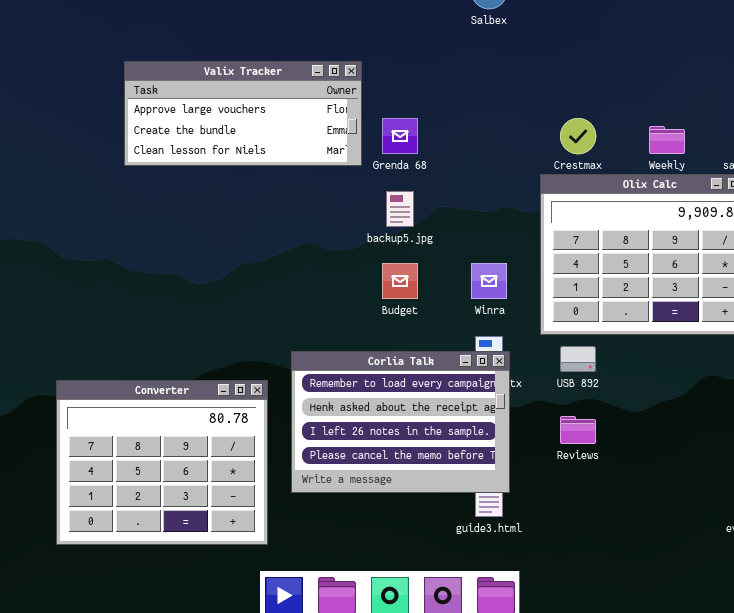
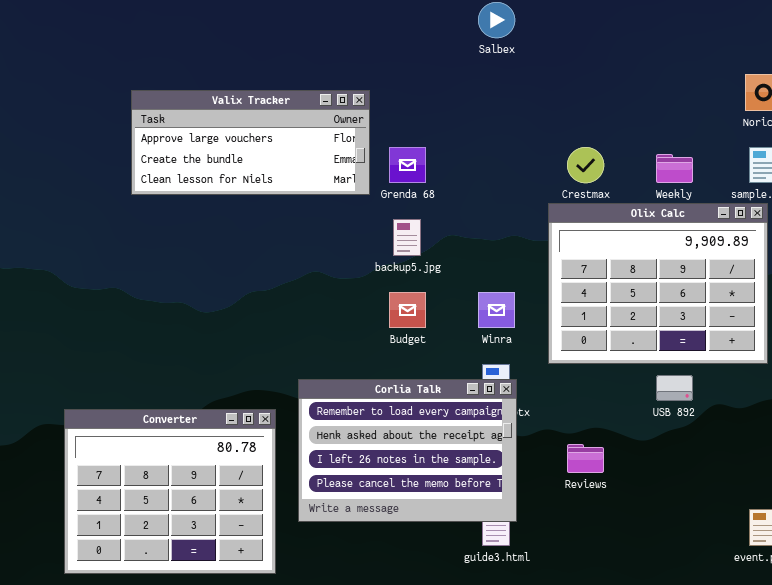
USB 892: [560,346,596,372] -> [656,375,693,401], moved

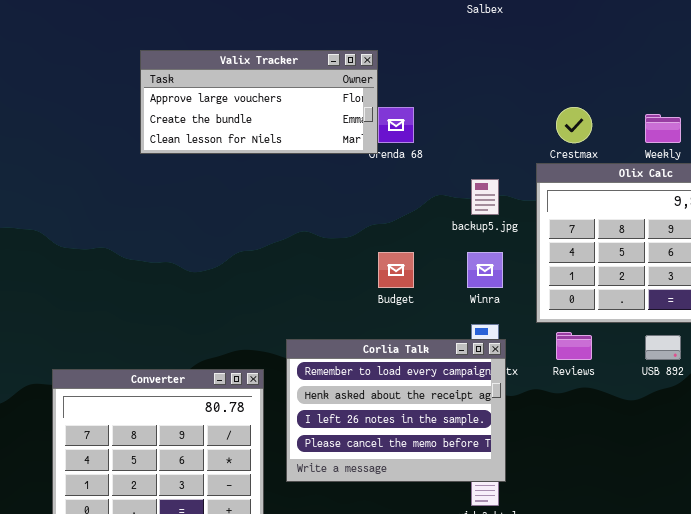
Valix Tracker: [131,90,370,195] -> [140,50,378,154], moved
backup5.jpg: [393,219,421,256] -> [471,179,499,215], moved
Reviews: [567,444,604,473] -> [556,332,592,360], moved

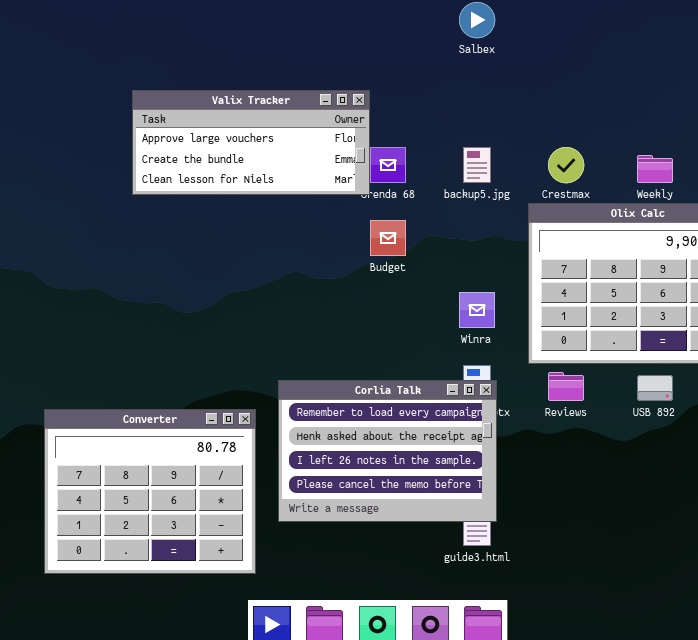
backup5.jpg: [471,179,499,215] -> [463,147,491,183], moved
Budget: [378,252,414,288] -> [370,220,406,256], moved

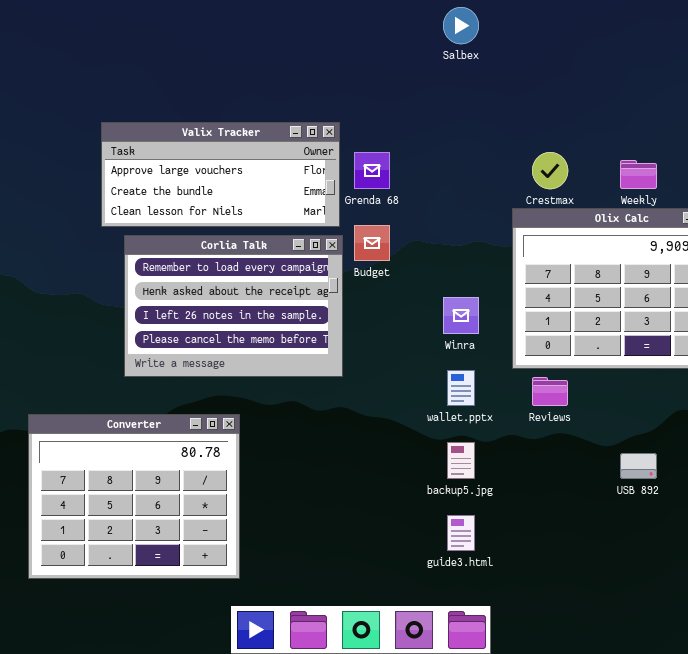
Valix Tracker: [132,90,370,195] -> [101,122,340,227], moved
backup5.jpg: [463,147,491,183] -> [447,442,475,479], moved
USB 892: [637,375,673,401] -> [620,453,657,479], moved
Corlia Talk: [278,380,497,522] -> [124,235,343,377], moved

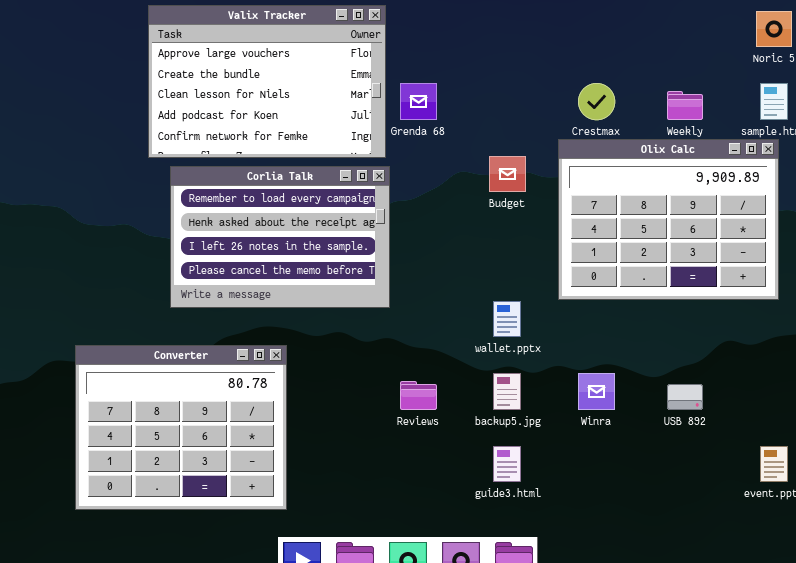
Valix Tracker: [101,122,340,227] -> [148,5,386,158], resized
Budget: [354,225,390,261] -> [489,156,526,192], moved
Winra: [443,297,479,334] -> [578,373,615,410], moved
Reviews: [532,377,568,406] -> [400,381,437,410], moved

